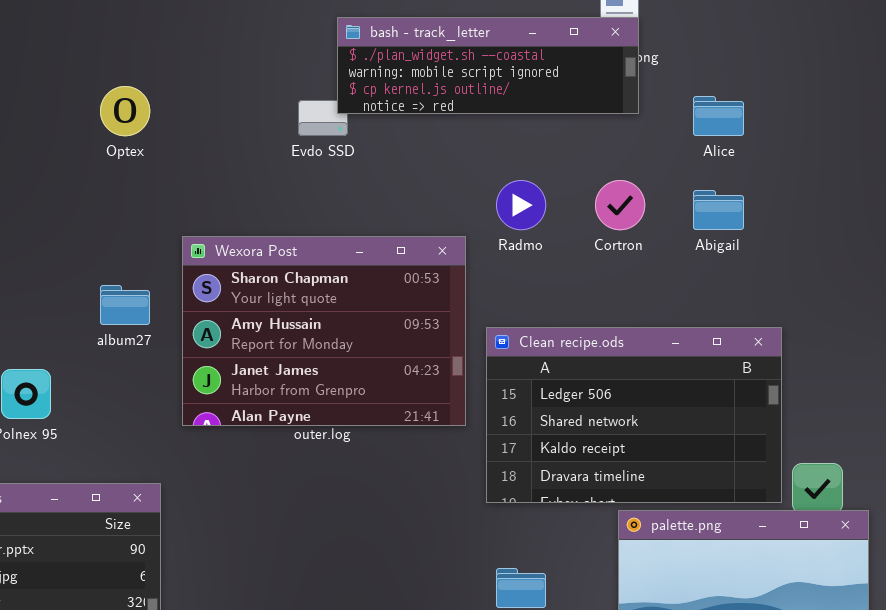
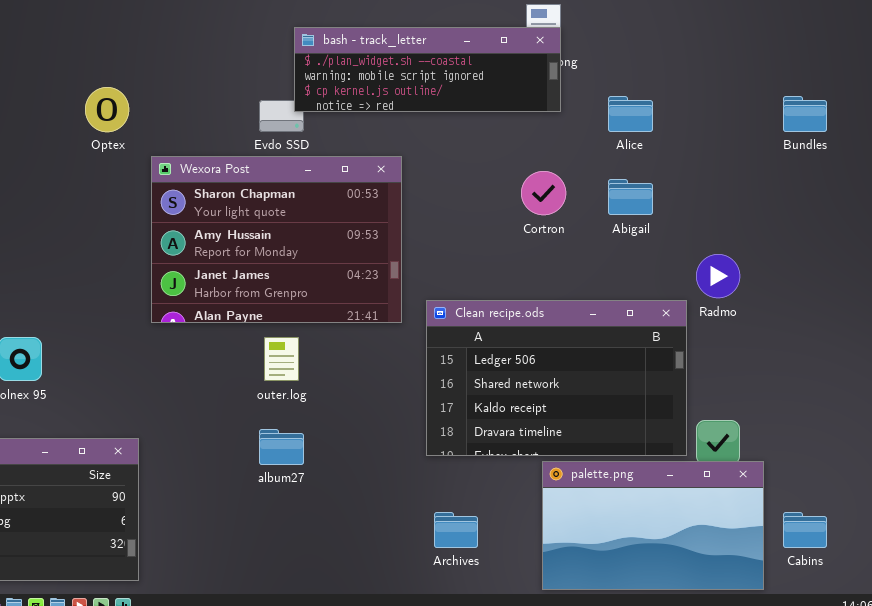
Radmo: [496,180,546,230] -> [696,254,740,298], moved
Wexora Post: [182,236,466,426] -> [151,156,402,323], moved
album27: [100,285,150,325] -> [259,429,304,465], moved

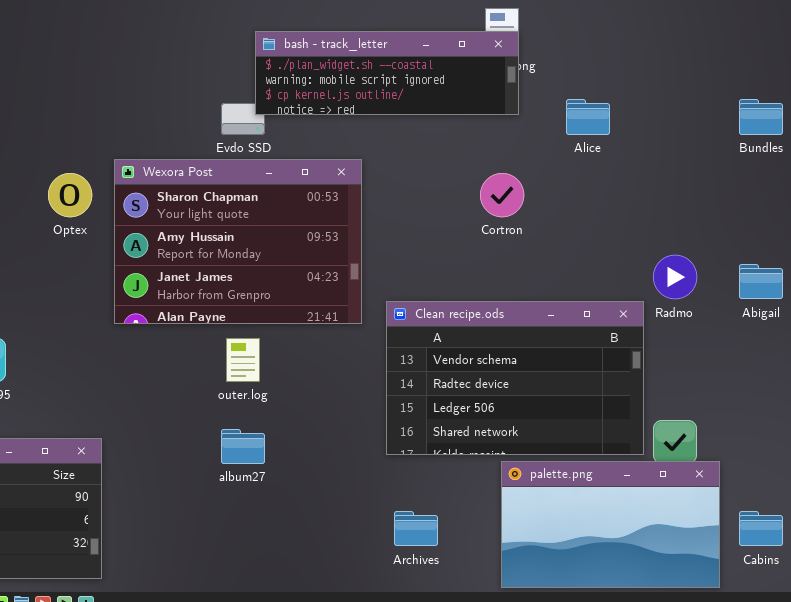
Optex: [85,87,129,132] -> [48,173,92,217], moved
Abigail: [608,179,653,215] -> [739,264,783,299], moved
Clean recipe.ods: [426,300,687,456] -> [386,301,644,455], scrolled up 2 rows

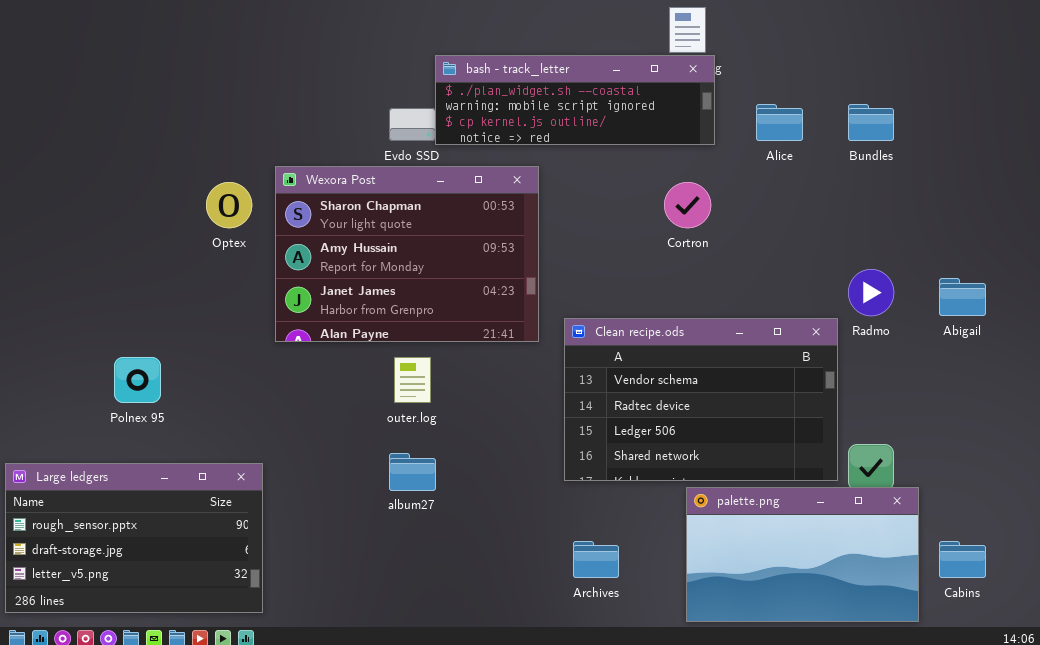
bash - track_letter: [255,31,519,115] -> [435,55,715,145], moved
Bundles: [739,99,783,135] -> [848,104,894,141], moved

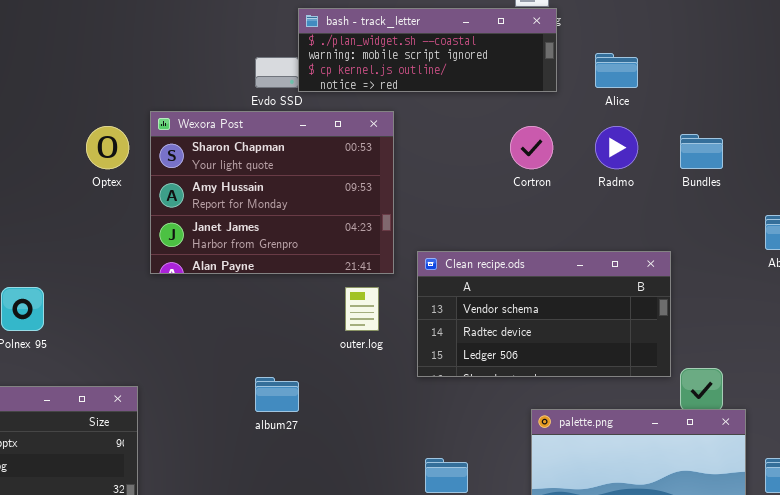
Bundles: [848,104,894,141] -> [680,134,723,169], moved
Radmo: [848,269,894,316] -> [595,126,638,169], moved
Clean recipe.ods: [564,318,838,481] -> [417,251,671,377], resized
outer.log: [394,357,431,403] -> [345,287,379,331], moved

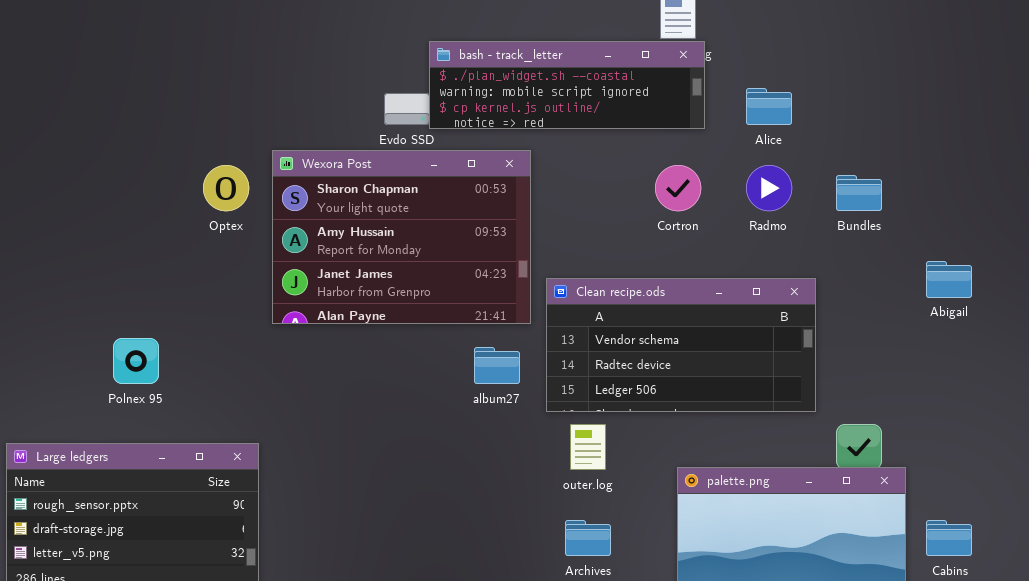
Clean recipe.ods: [417,251,671,377] -> [546,278,816,412], moved
outer.log: [345,287,379,331] -> [570,424,606,470], moved
album27: [255,377,299,412] -> [474,347,520,384], moved

